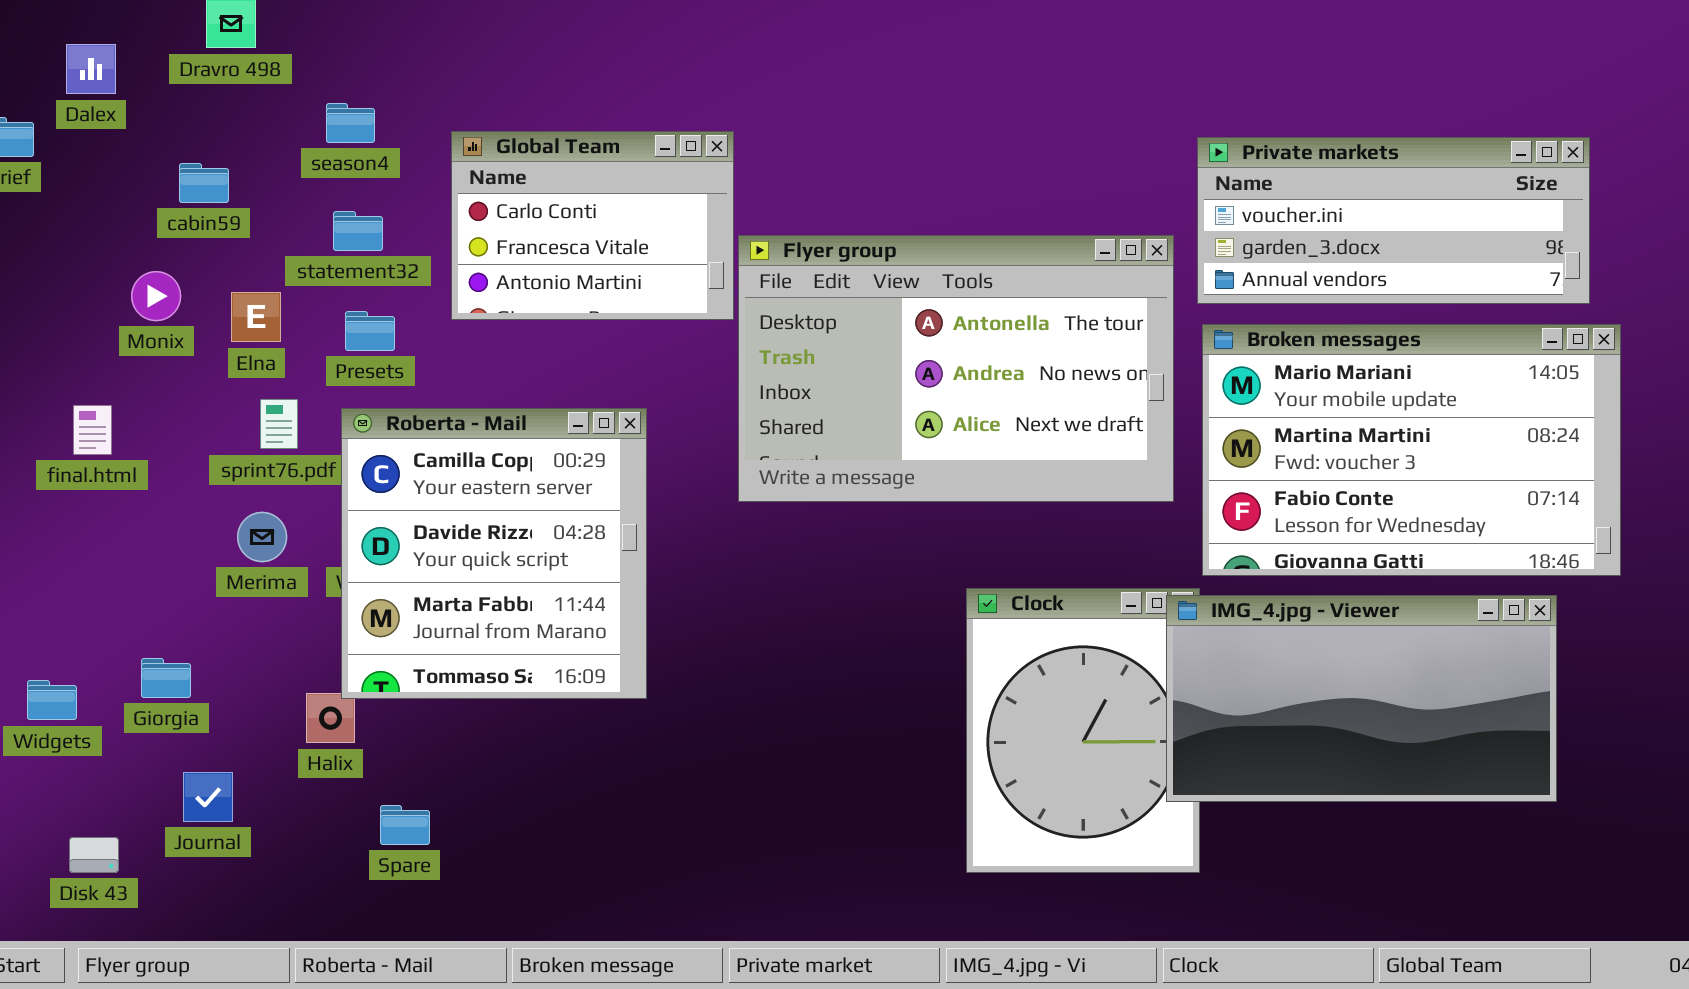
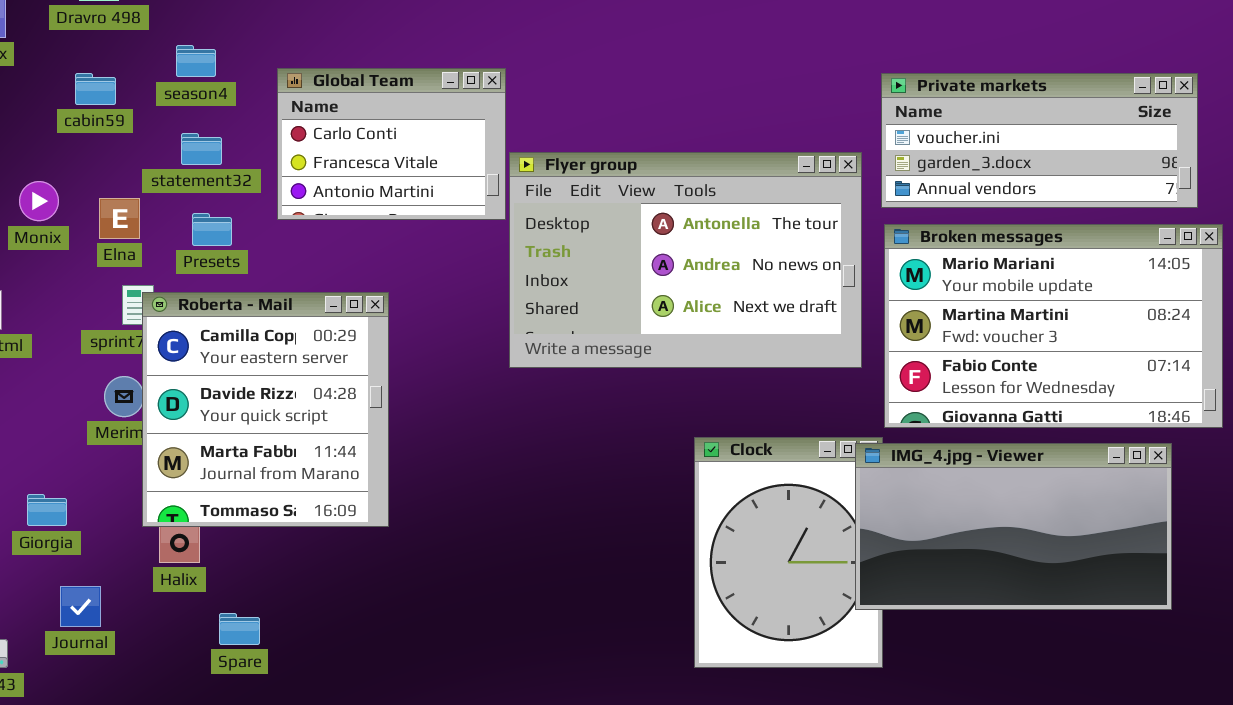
cabin59: [179,163,229,203] -> [75,73,116,105], moved
Roberta - Mail: [341,408,647,699] -> [142,292,389,527], moved

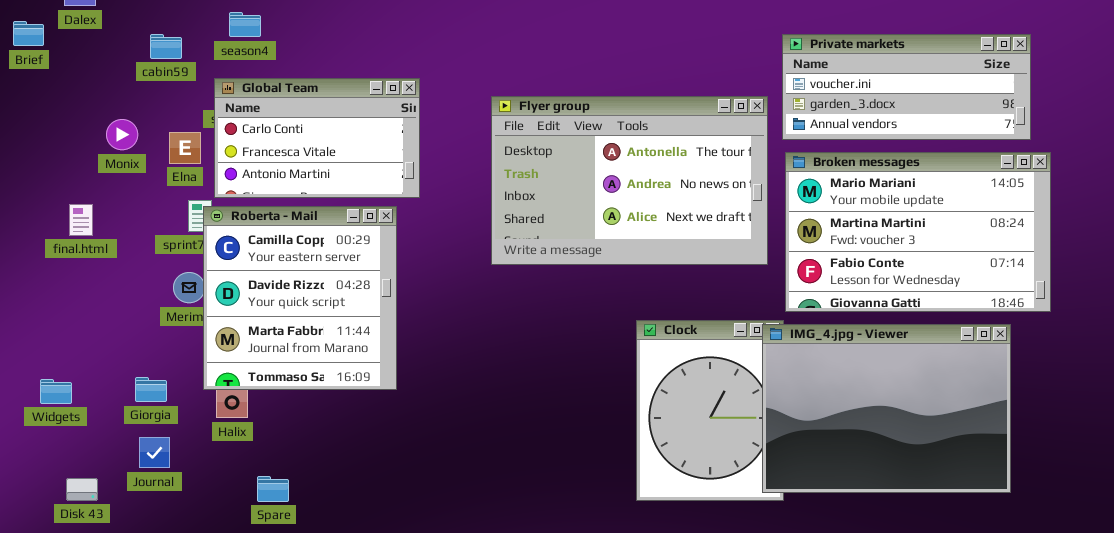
Global Team: [277,68,506,220] -> [214,78,420,198], moved, resized
IMG_4.jpg - Viewer: [855,443,1172,610] -> [762,324,1011,493], resized
Giorgia: [27,494,67,526] -> [135,377,167,402], moved
Spare: [219,613,260,645] -> [257,476,289,502], moved

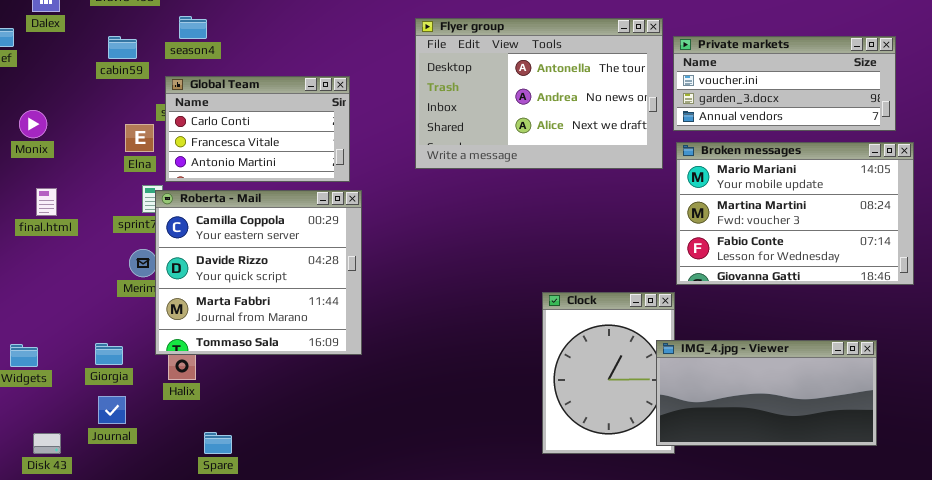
Flyer group: [491,96,768,265] -> [415,18,663,169], moved
Monix: [106,119,138,150] -> [19,110,47,138], moved
Roberta - Mail: [203,206,397,390] -> [155,190,362,355], resized
IMG_4.jpg - Viewer: [762,324,1011,493] -> [656,340,877,446], resized

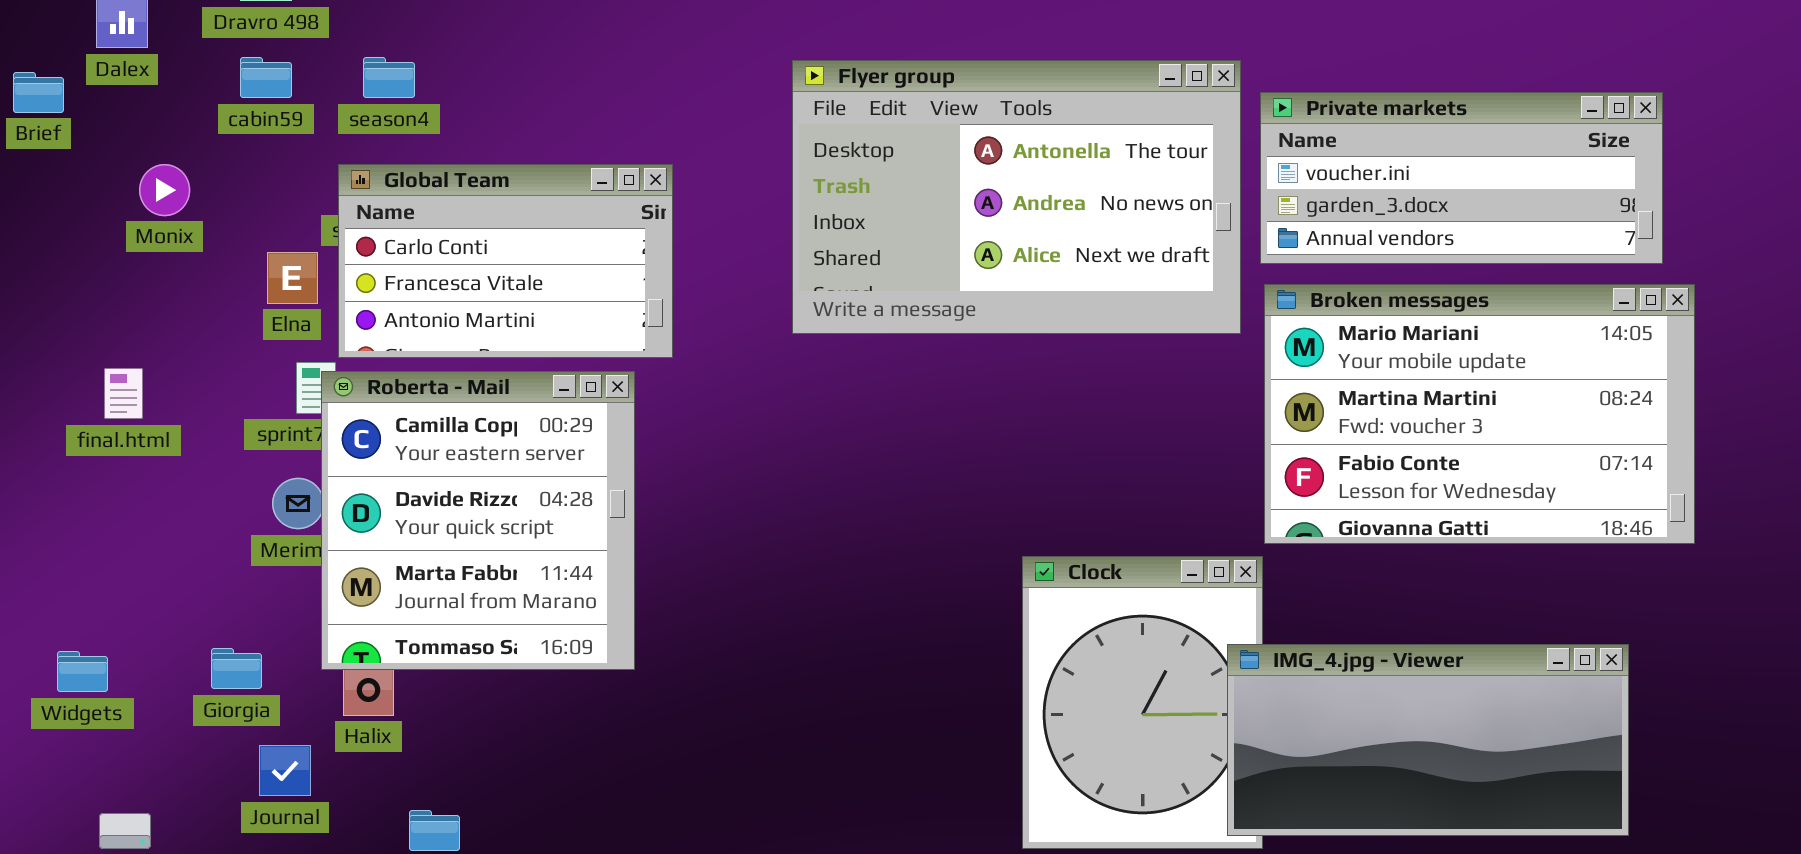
cabin59: [108,36,137,59] -> [240,57,292,98], moved
Monix: [19,110,47,138] -> [139,164,190,216], moved
Roberta - Mail: [155,190,362,355] -> [321,371,635,670], resized
Journal: [98,396,126,424] -> [259,745,311,796], moved

